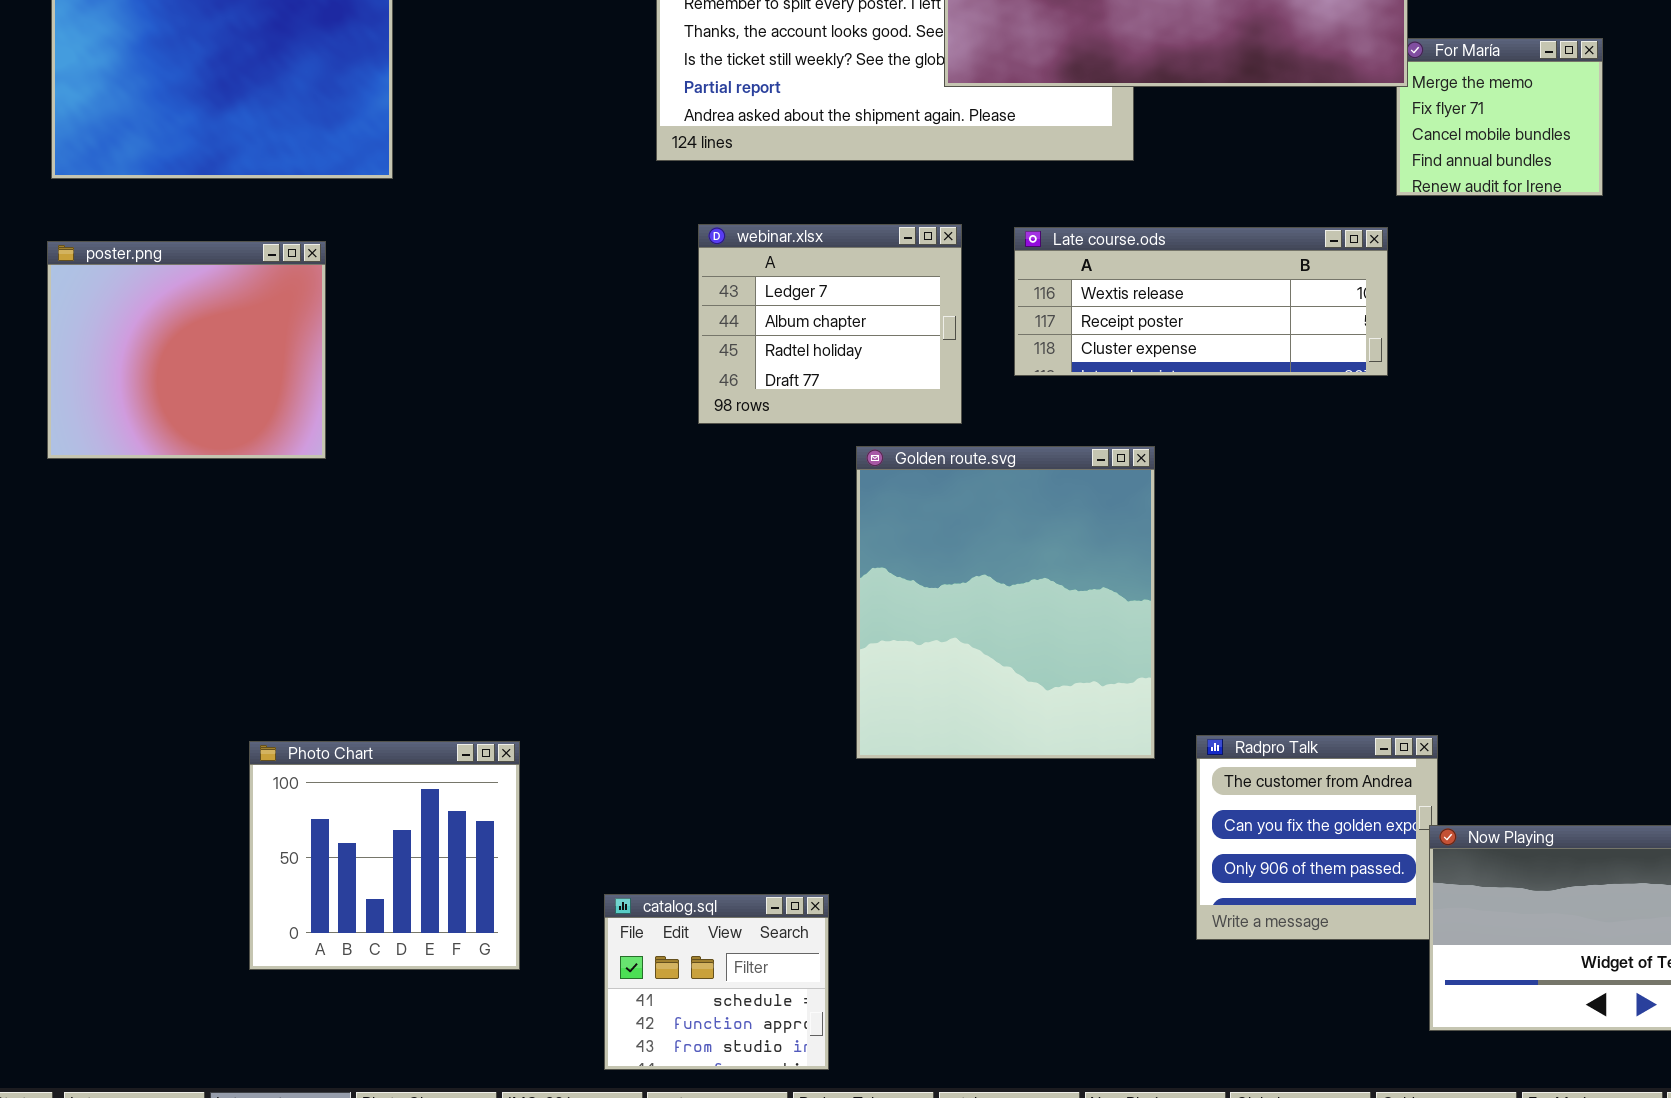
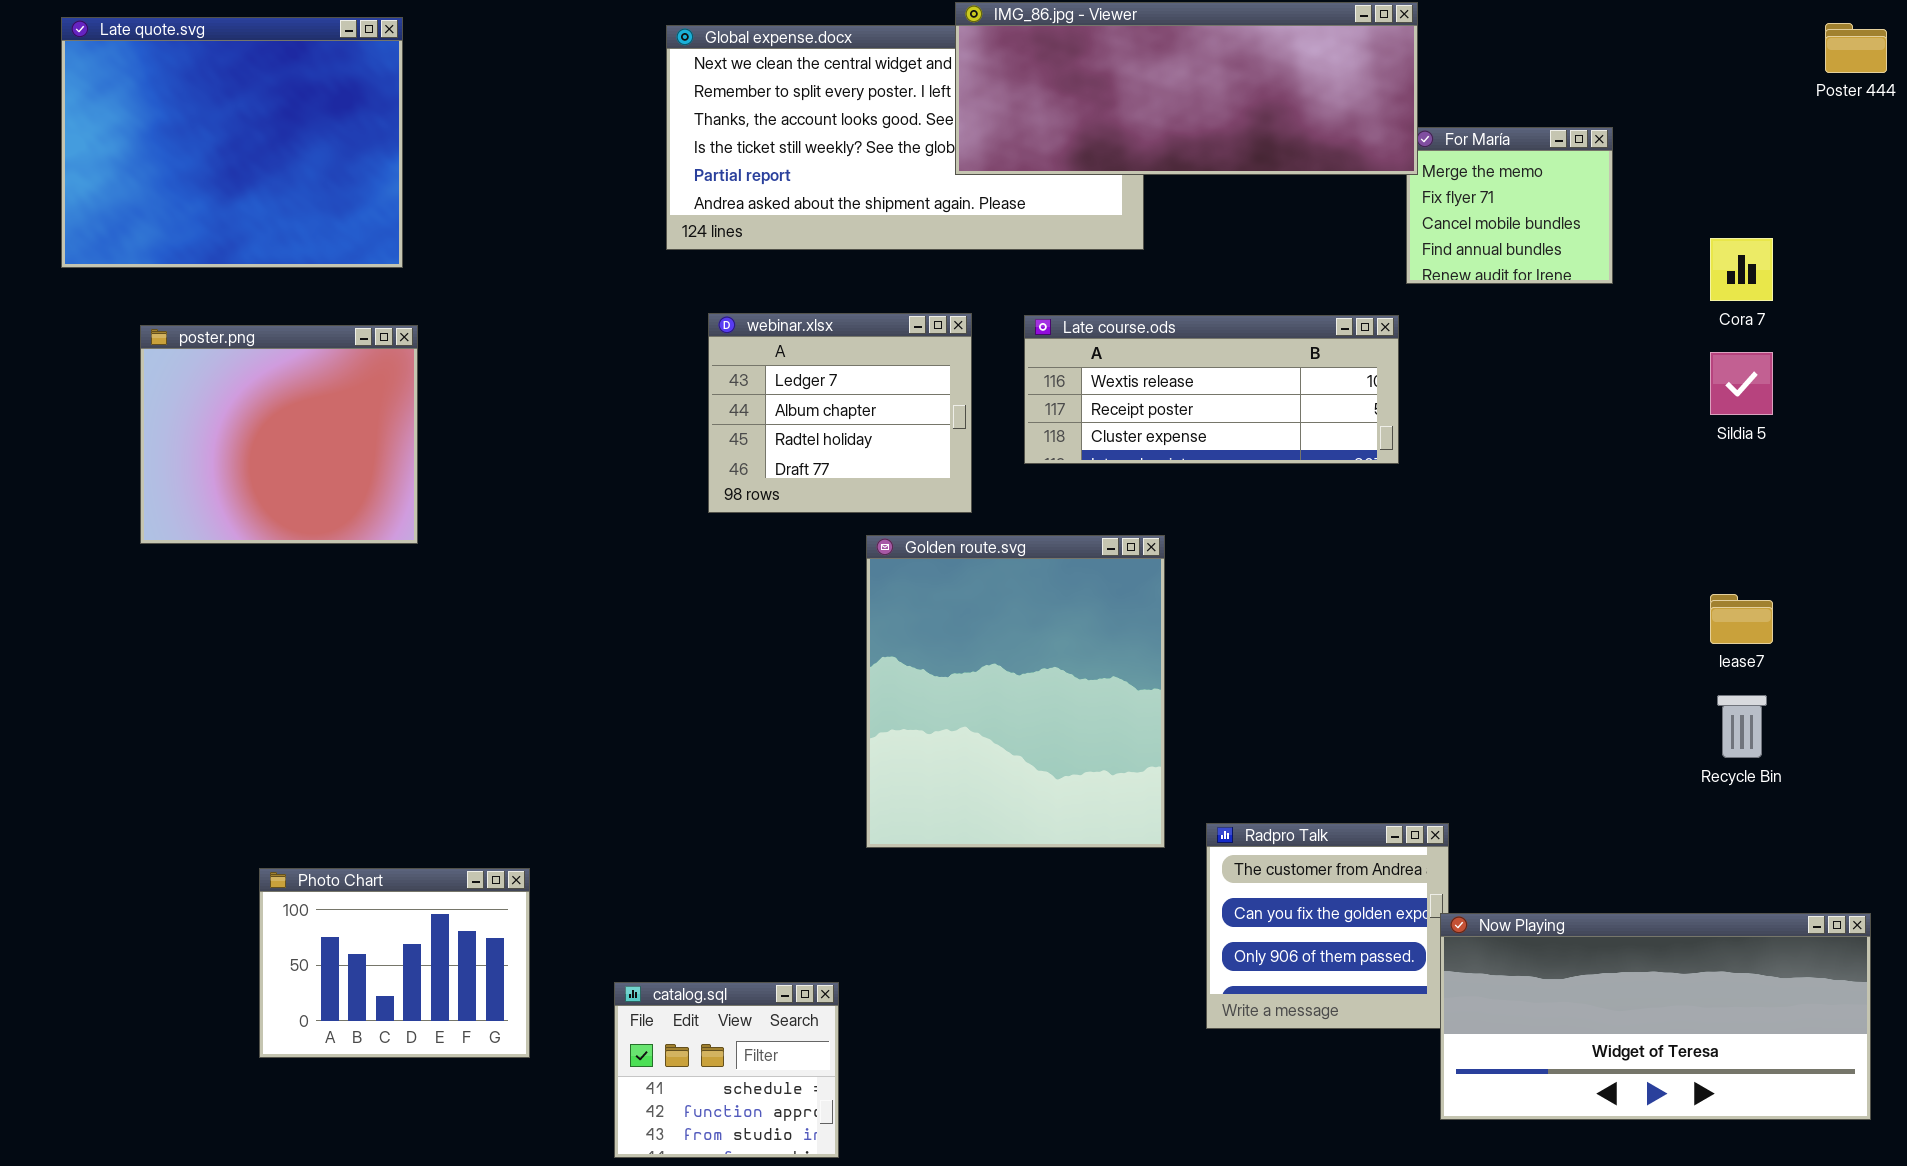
poster.png: [47,241,326,459] -> [140,325,418,544], moved
Photo Chart: [249,741,520,970] -> [259,868,530,1058], resized

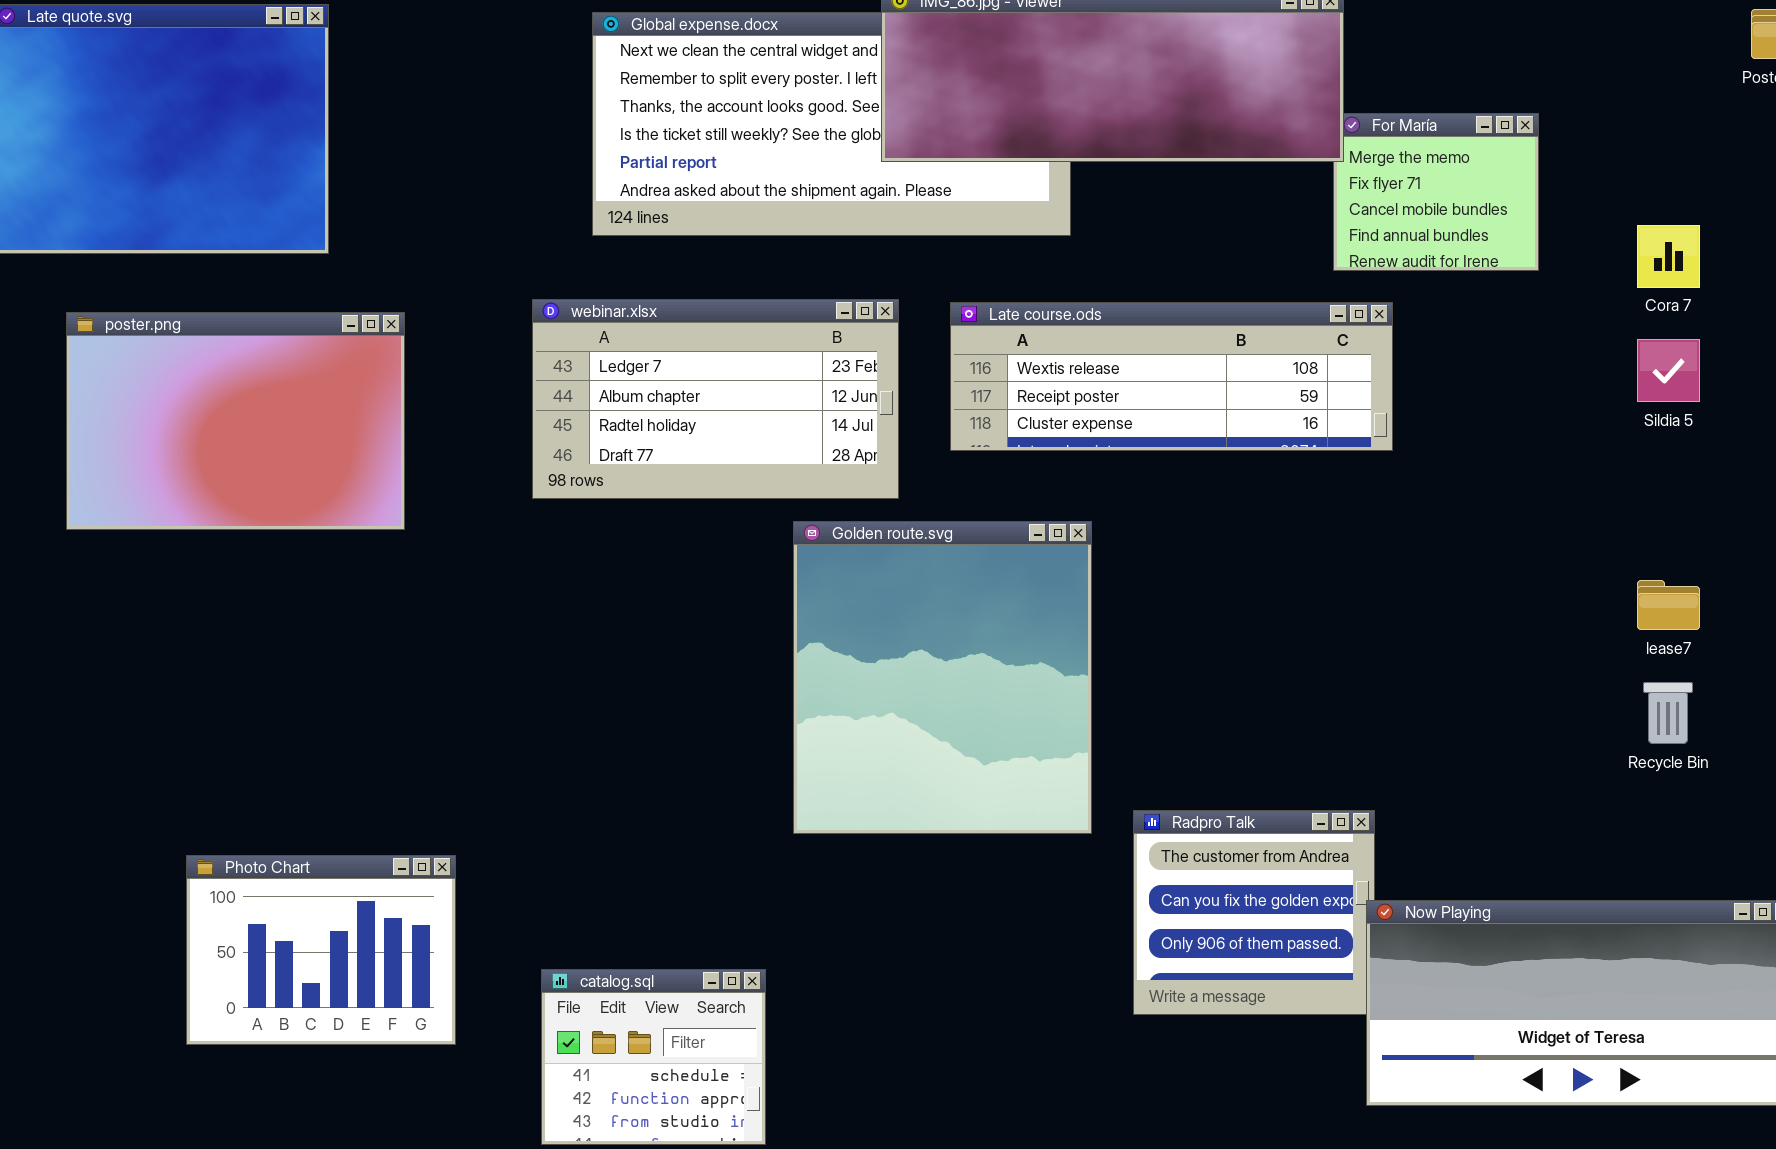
webinar.xlsx: [708,313,972,513] -> [532,299,899,499], resized
Late course.ods: [1024,315,1399,464] -> [950,302,1393,451], resized
poster.png: [140,325,418,544] -> [66,312,405,530], resized

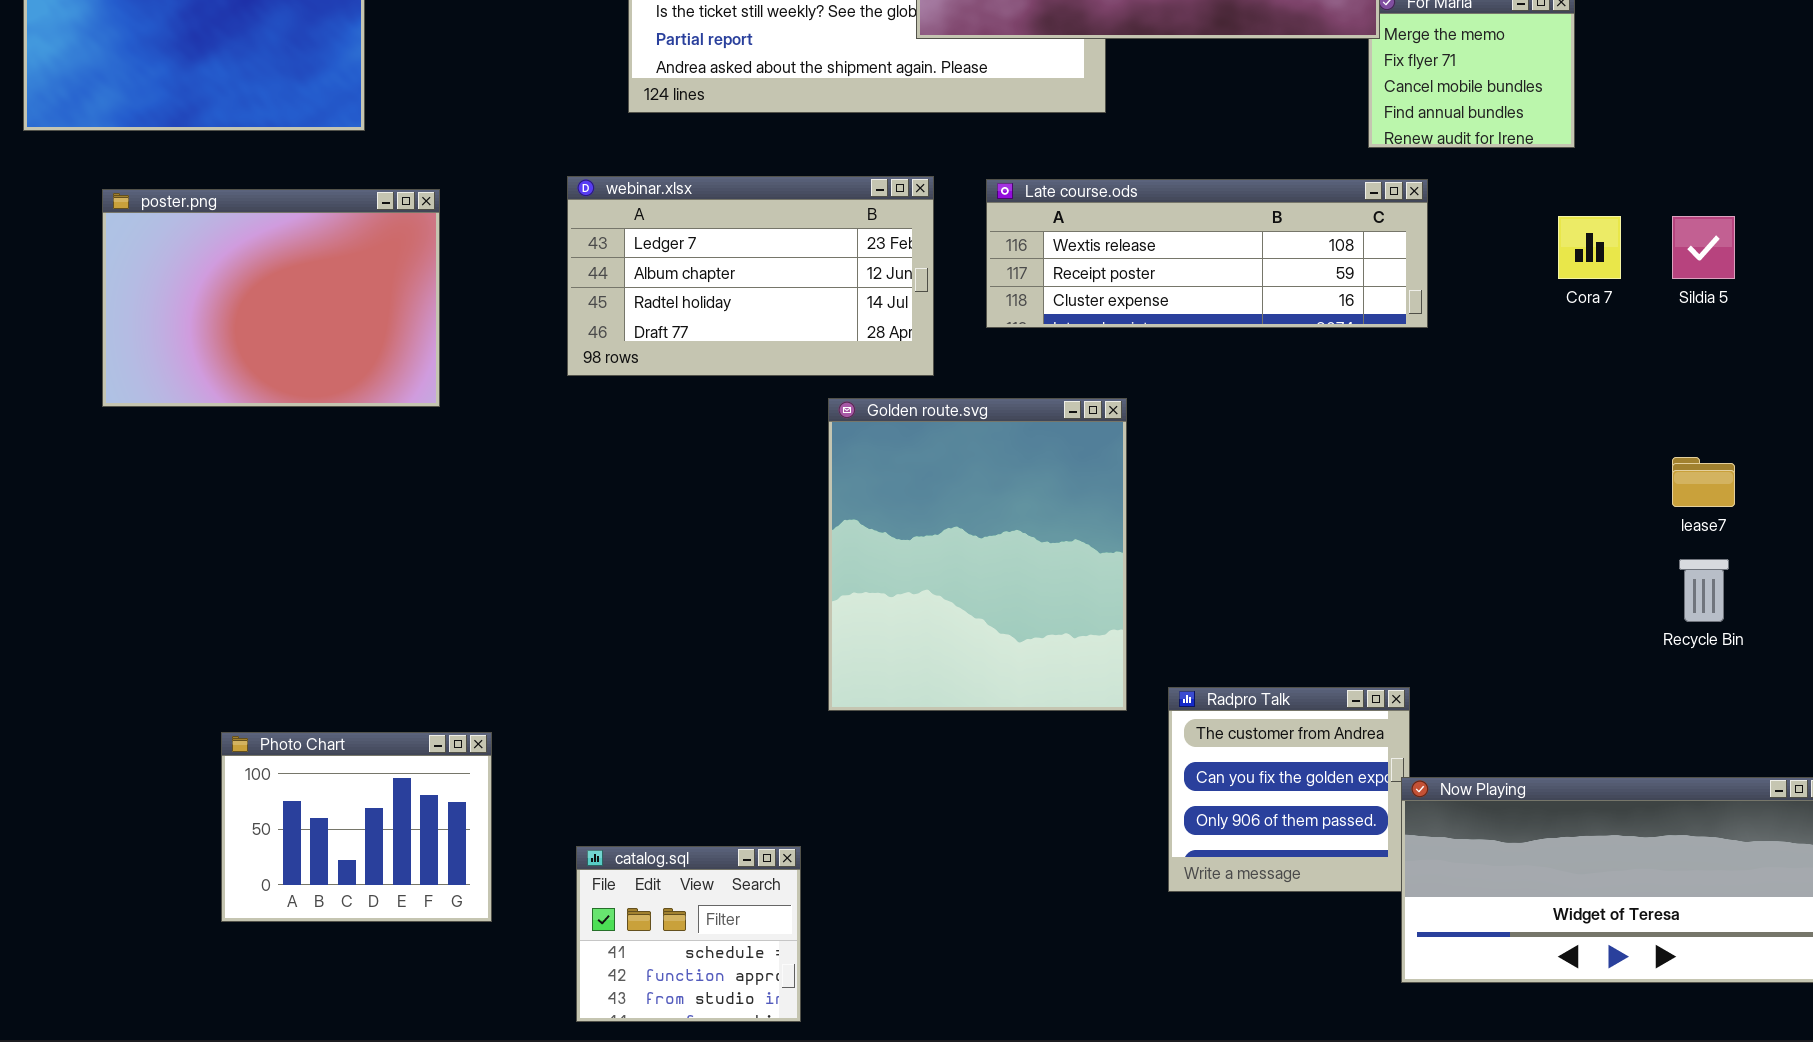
Cora 7: [1637,225,1700,288] -> [1558,216,1621,279], moved

